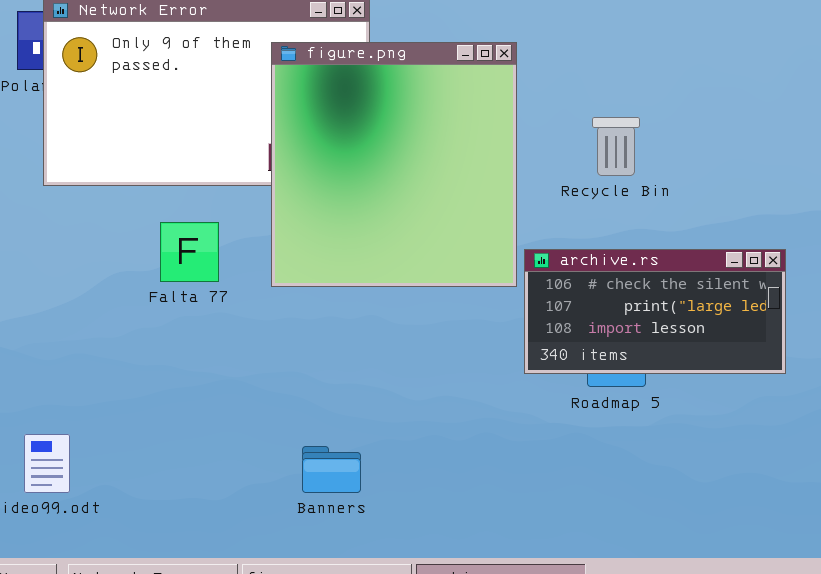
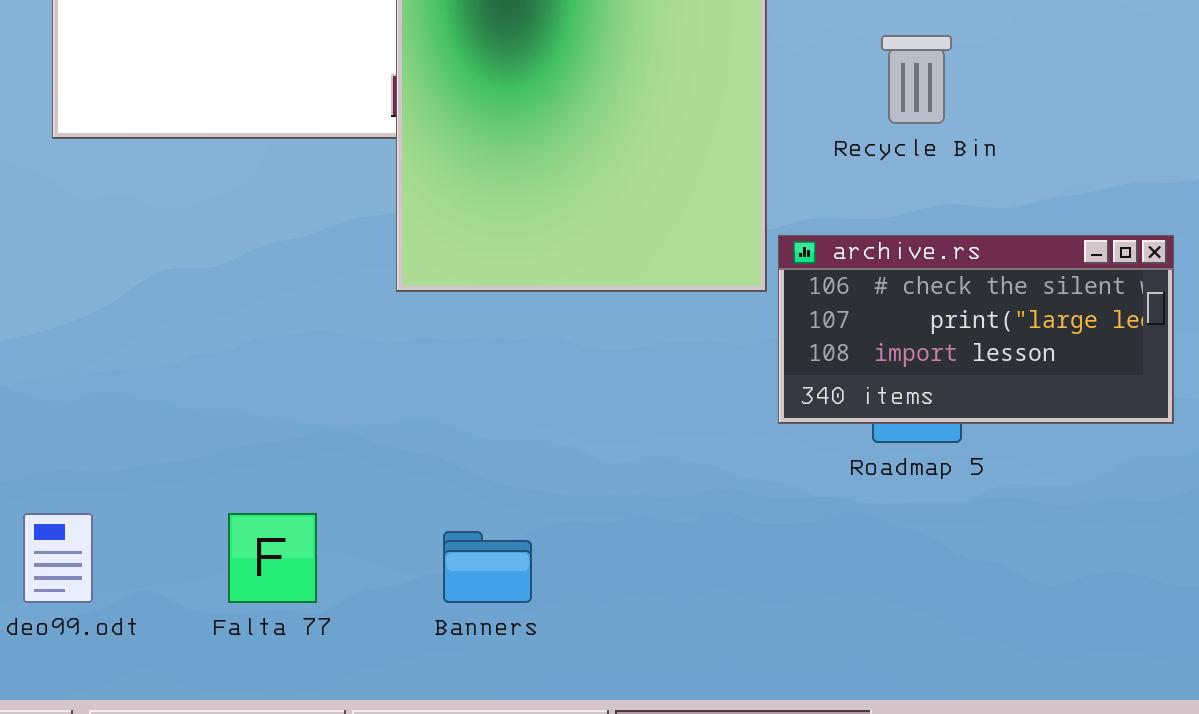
Falta 77: [160,222,219,282] -> [228,513,317,603], moved

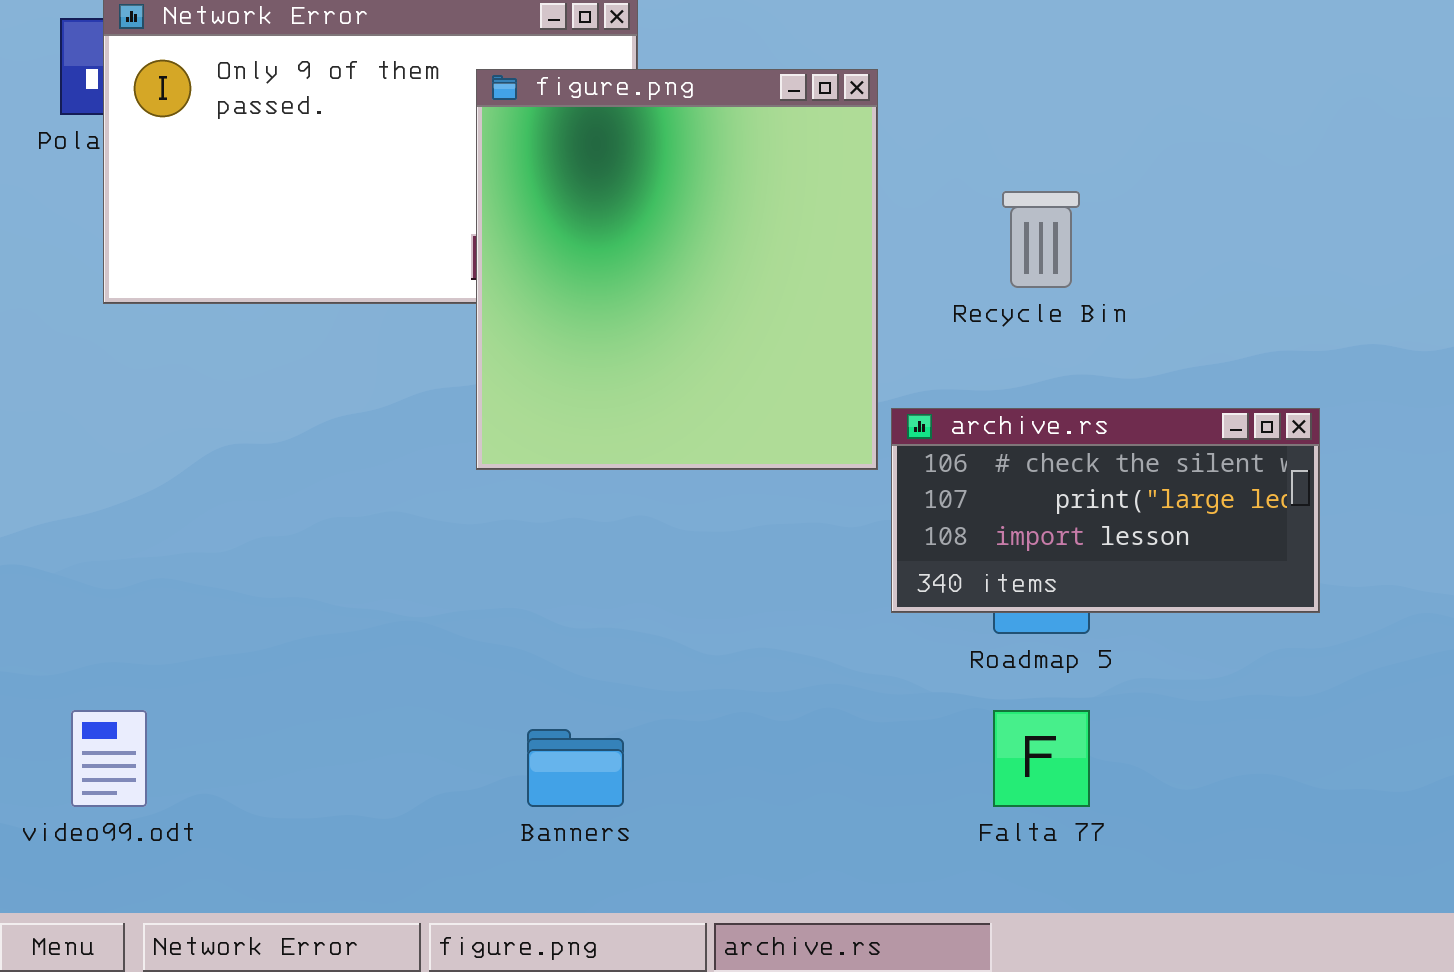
Falta 77: [228,513,317,603] -> [993,710,1090,807], moved

